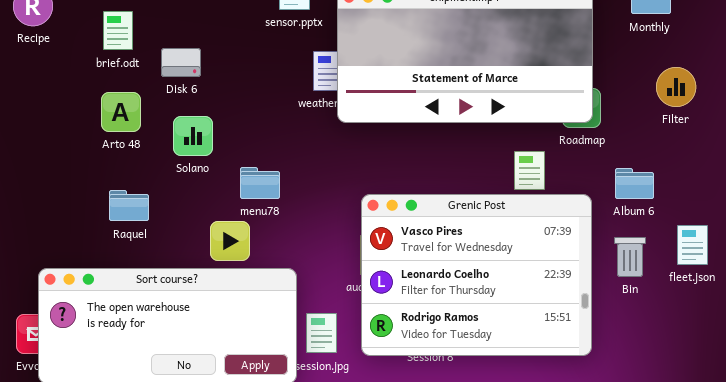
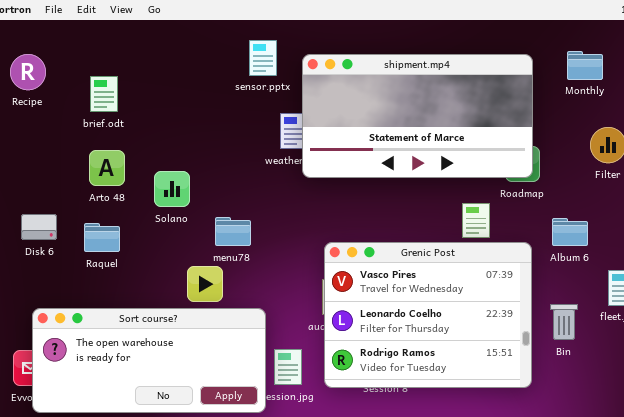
Disk 6: [161,48,201,77] -> [21,214,57,240], moved
Raquel: [109,190,149,221] -> [84,223,120,252], moved
Bin: [614,237,646,277] -> [550,304,578,340], moved

